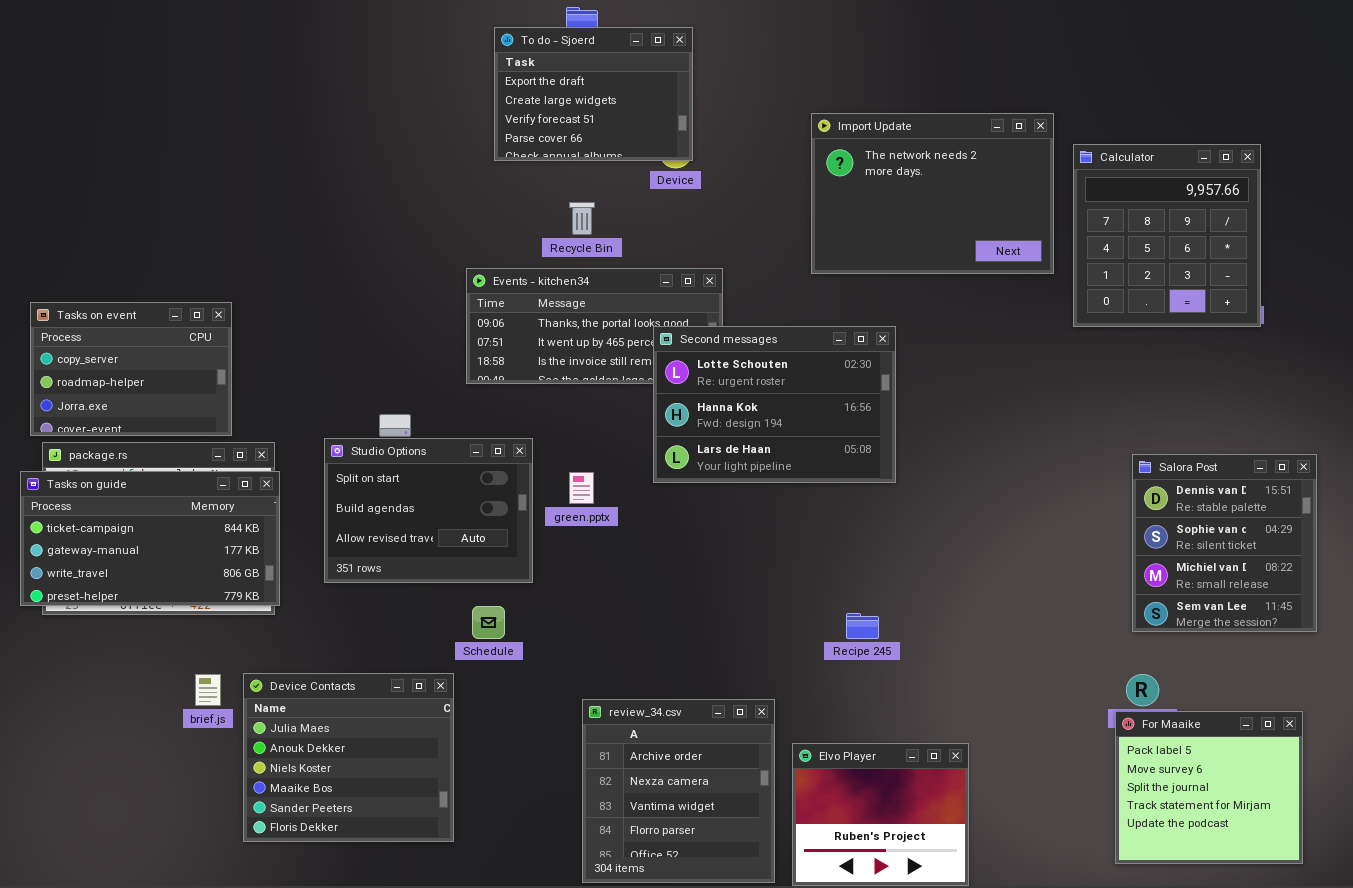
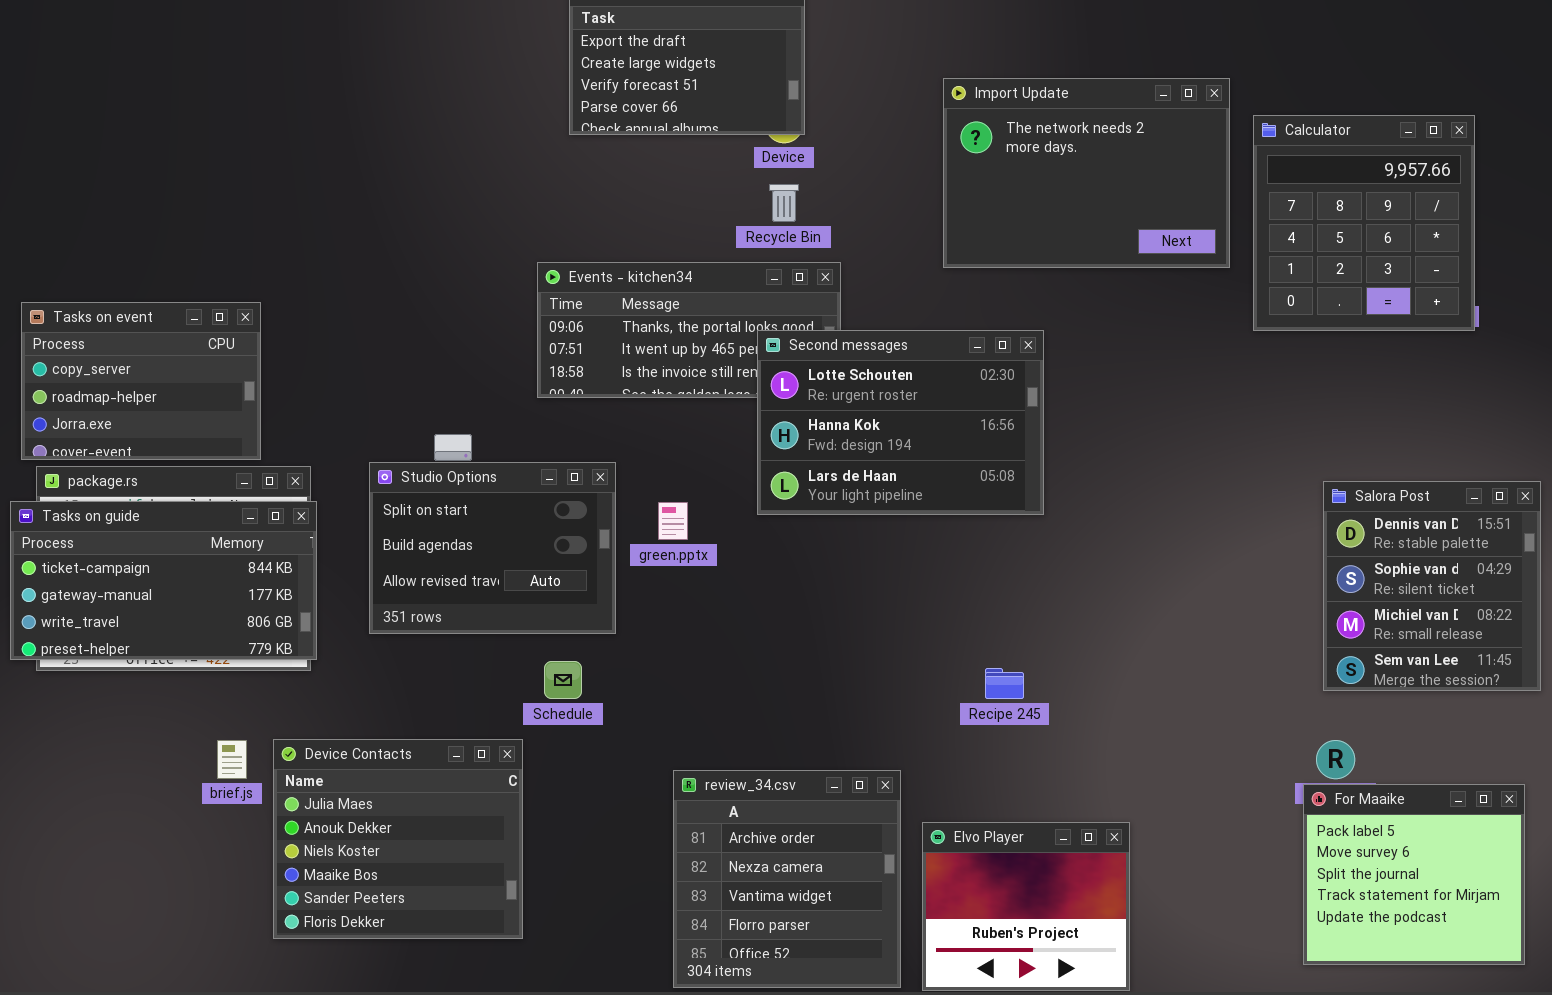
Recycle Bin: [569,202,595,235] -> [769,184,799,222], moved

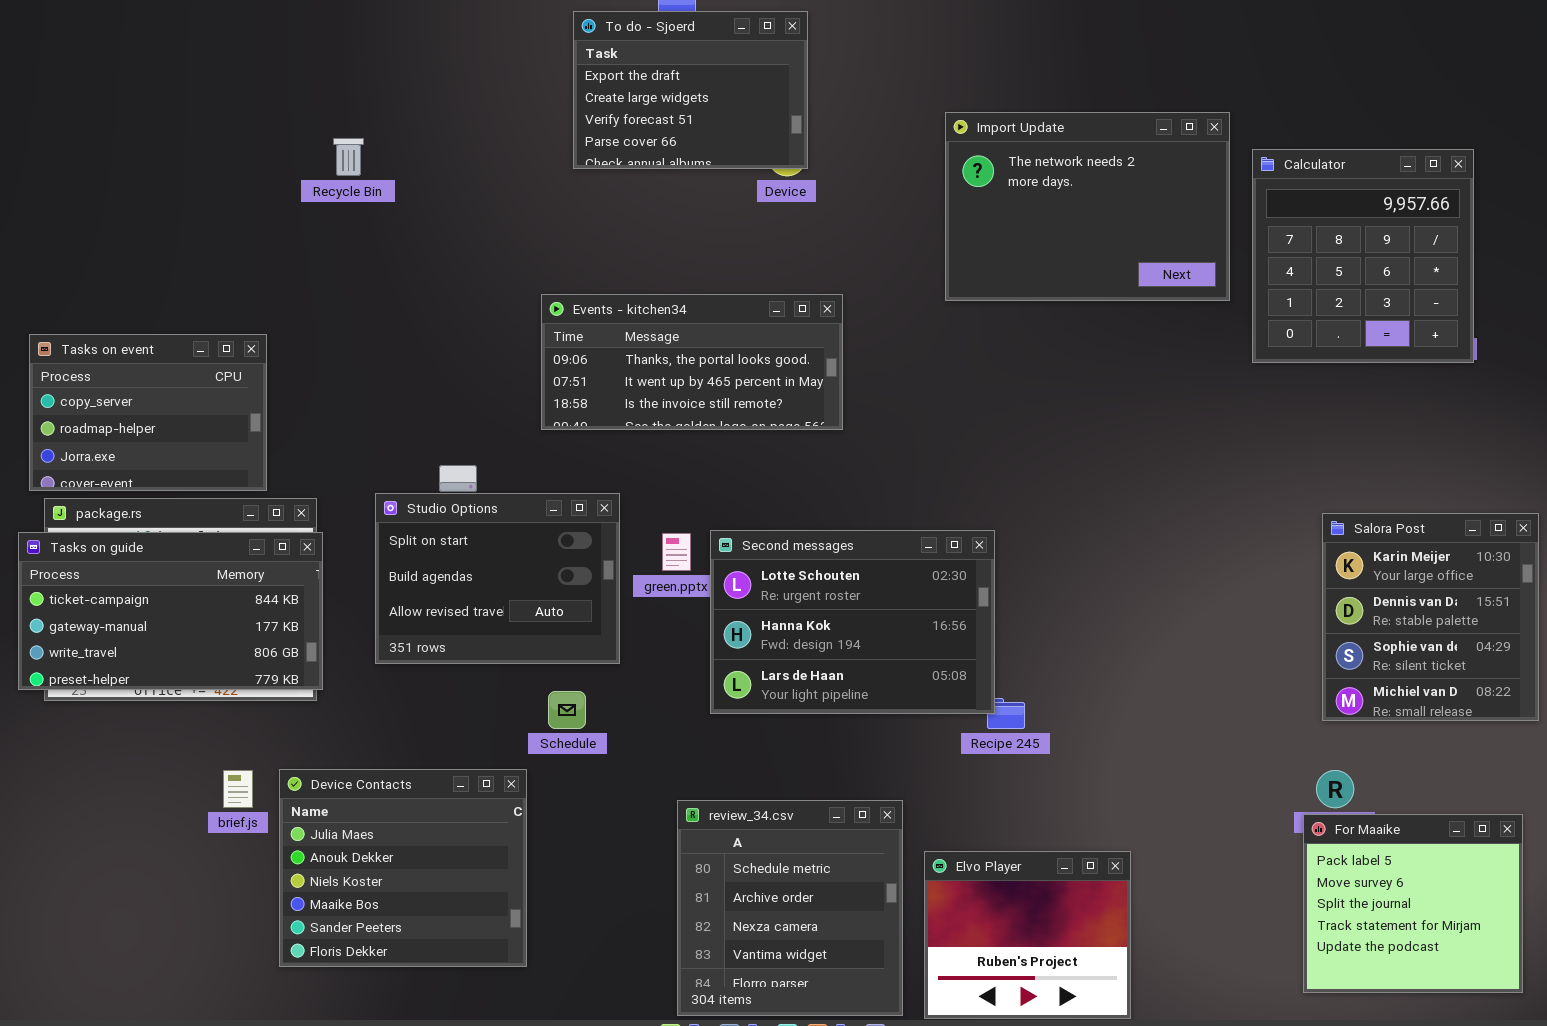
Recycle Bin: [769,184,799,222] -> [333,138,364,176], moved
Second messages: [757,330,1044,515] -> [710,530,995,714], moved
Salora Post: [1323,481,1541,691] -> [1322,513,1539,721], scrolled up 1 row
review_34.csv: [673,770,901,988] -> [677,800,903,1016], scrolled up 1 row

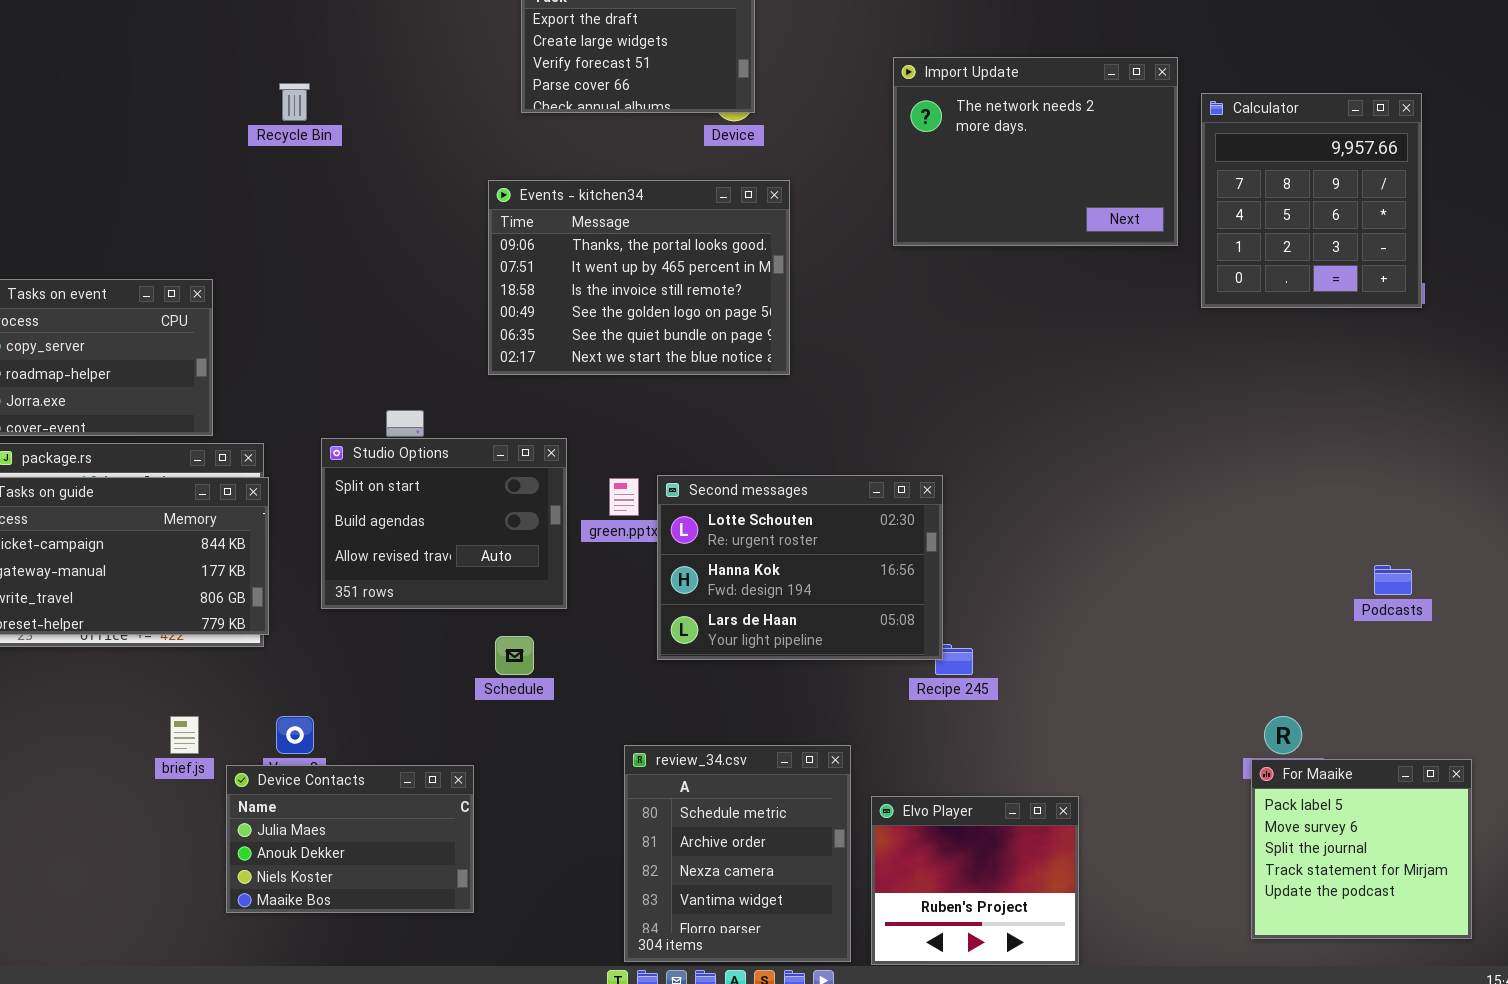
Events - kitchen34: [541,294,843,430] -> [488,180,790,375], resized
Salora Post: [1322,513,1539,721] -> none, closed
Device Contacts: [279,769,527,967] -> [226,765,474,913], resized

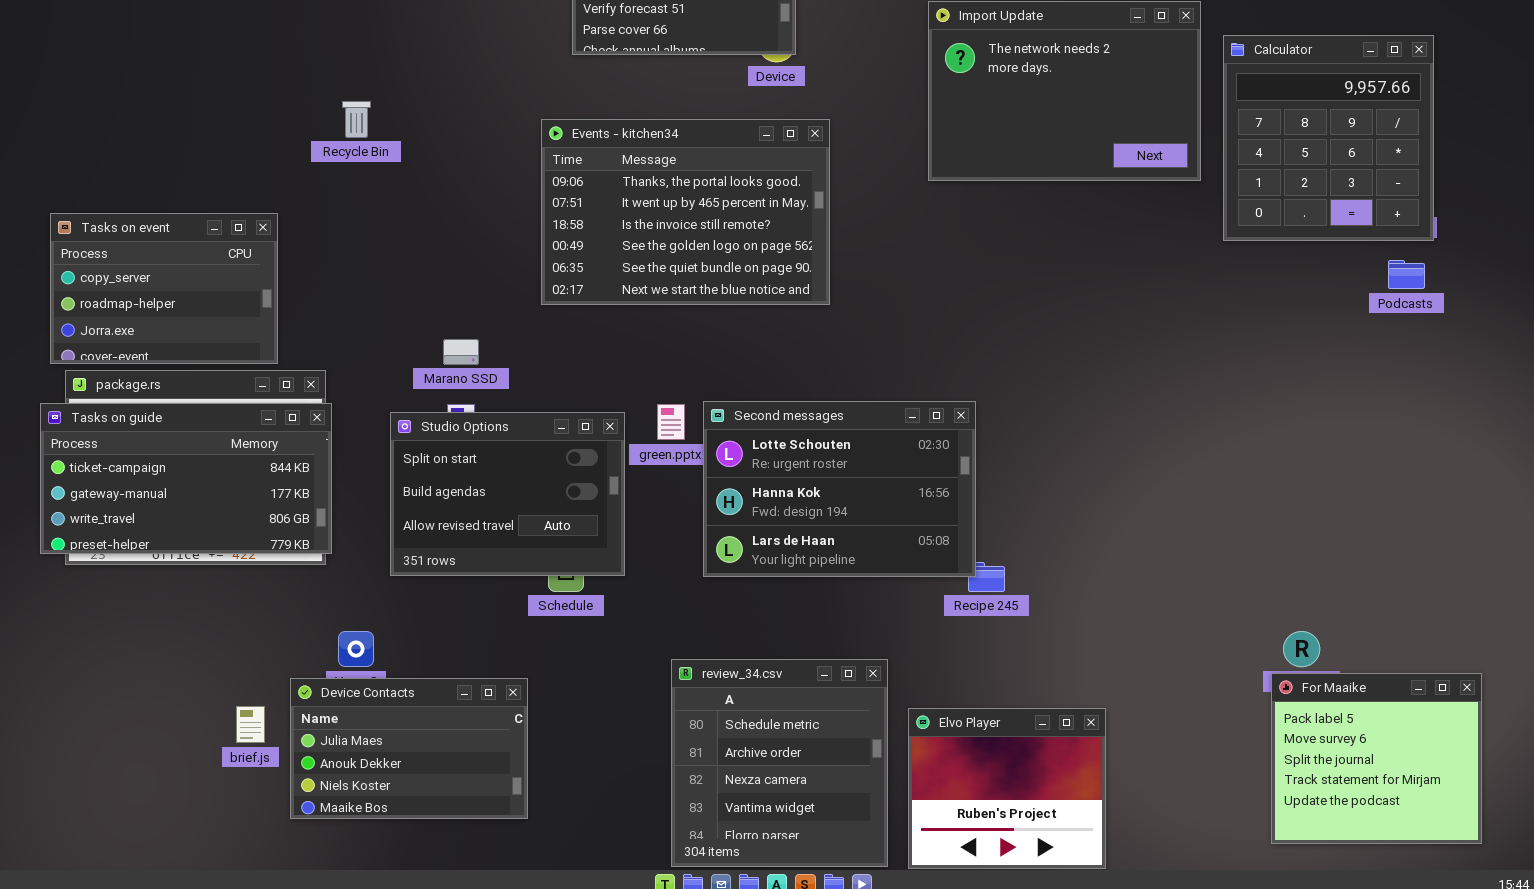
Recycle Bin: [279,83,310,121] -> [342,101,371,138], moved
Studio Options: [321,438,567,609] -> [390,412,625,576], moved
Podcasts: [1374,565,1412,595] -> [1388,260,1425,289], moved
brief.js: [170,716,199,754] -> [236,706,265,743], moved

